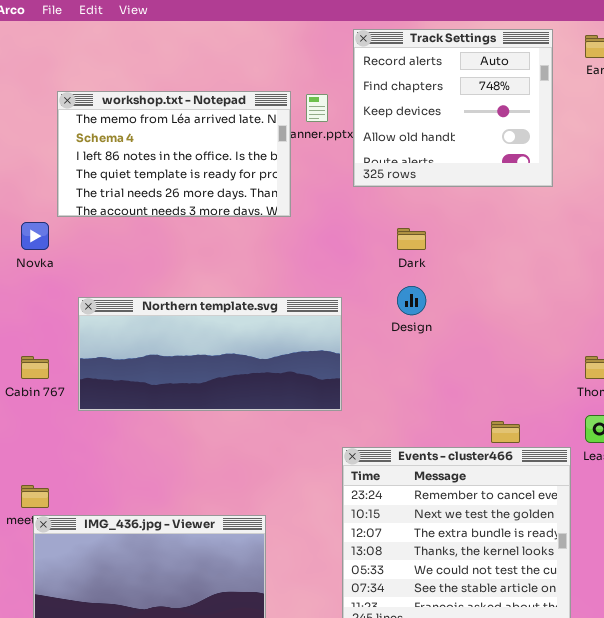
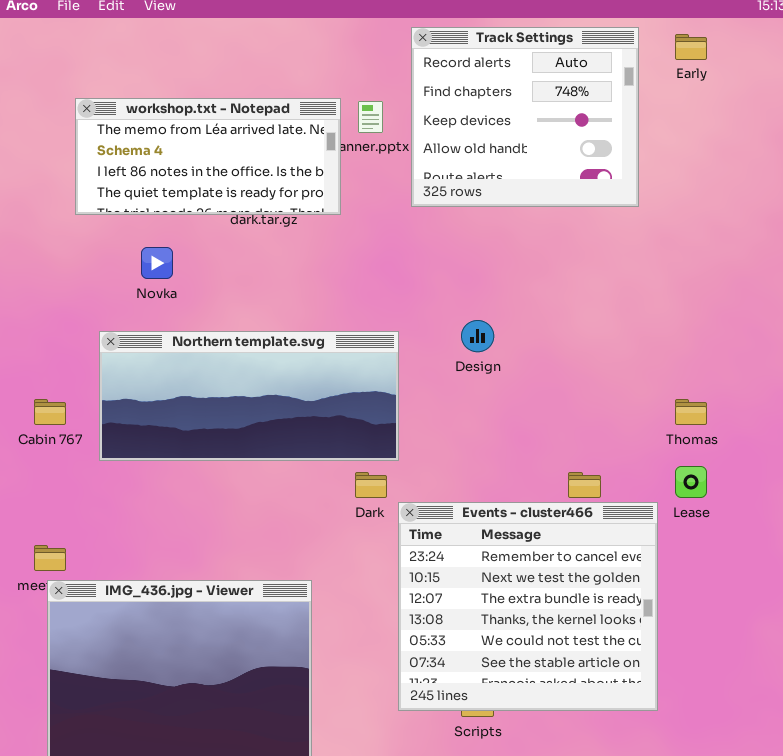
workshop.txt - Notepad: [57,91,291,217] -> [75,98,341,215], resized
Novka: [21,222,49,250] -> [141,247,173,279], moved
Dark: [397,228,426,250] -> [355,472,387,498], moved

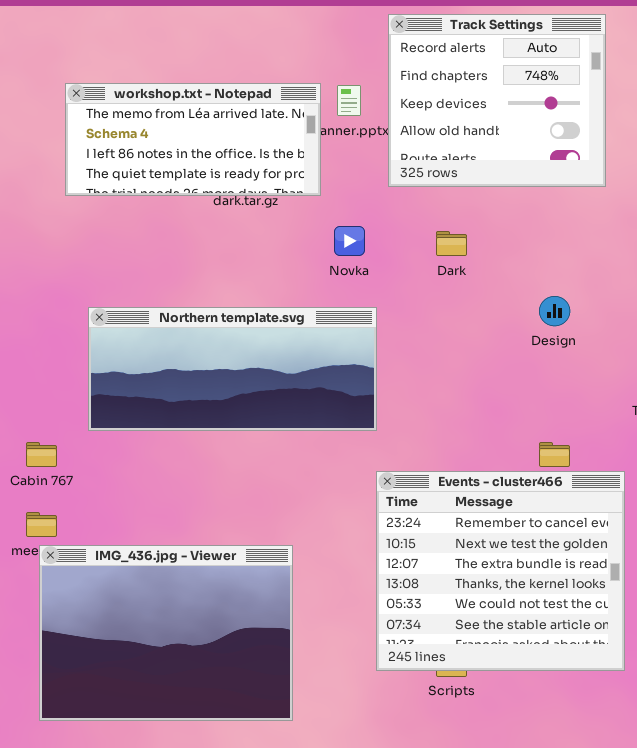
Novka: [141,247,173,279] -> [334,226,365,256], moved
Design: [461,320,494,352] -> [539,296,570,326], moved
Cabin 767: [34,399,66,425] -> [26,442,57,467], moved
Dark: [355,472,387,498] -> [436,231,467,256], moved

